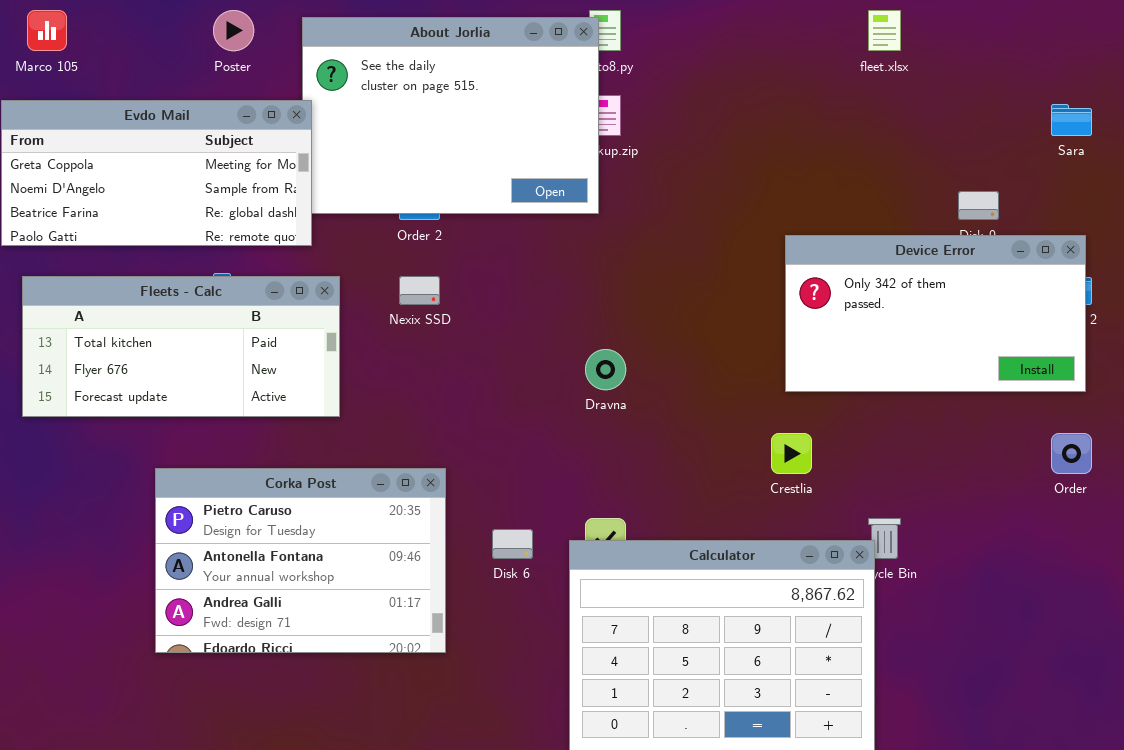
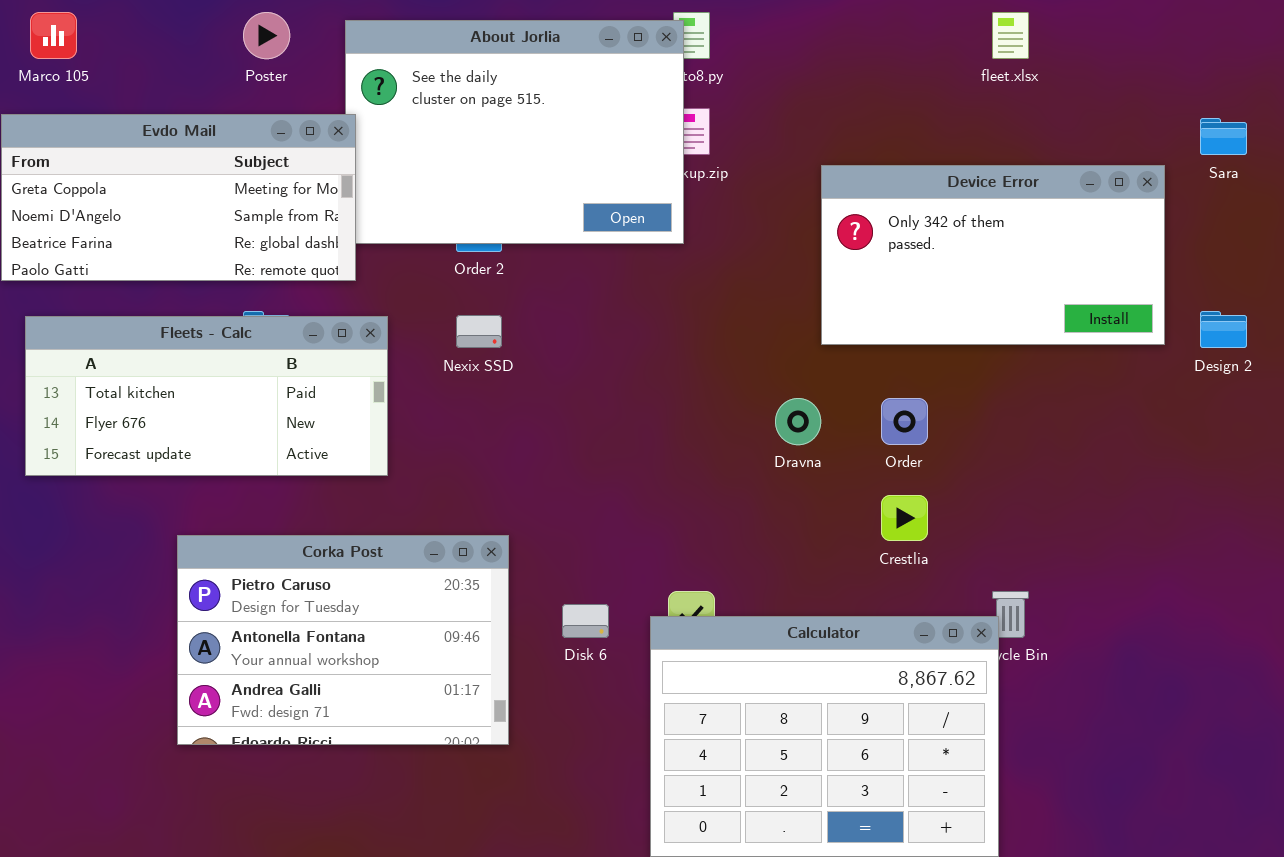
Device Error: [785,235,1086,392] -> [821,165,1165,345], moved
Dravna: [585,349,626,390] -> [775,398,821,445], moved
Order: [1051,433,1092,474] -> [881,398,928,445], moved

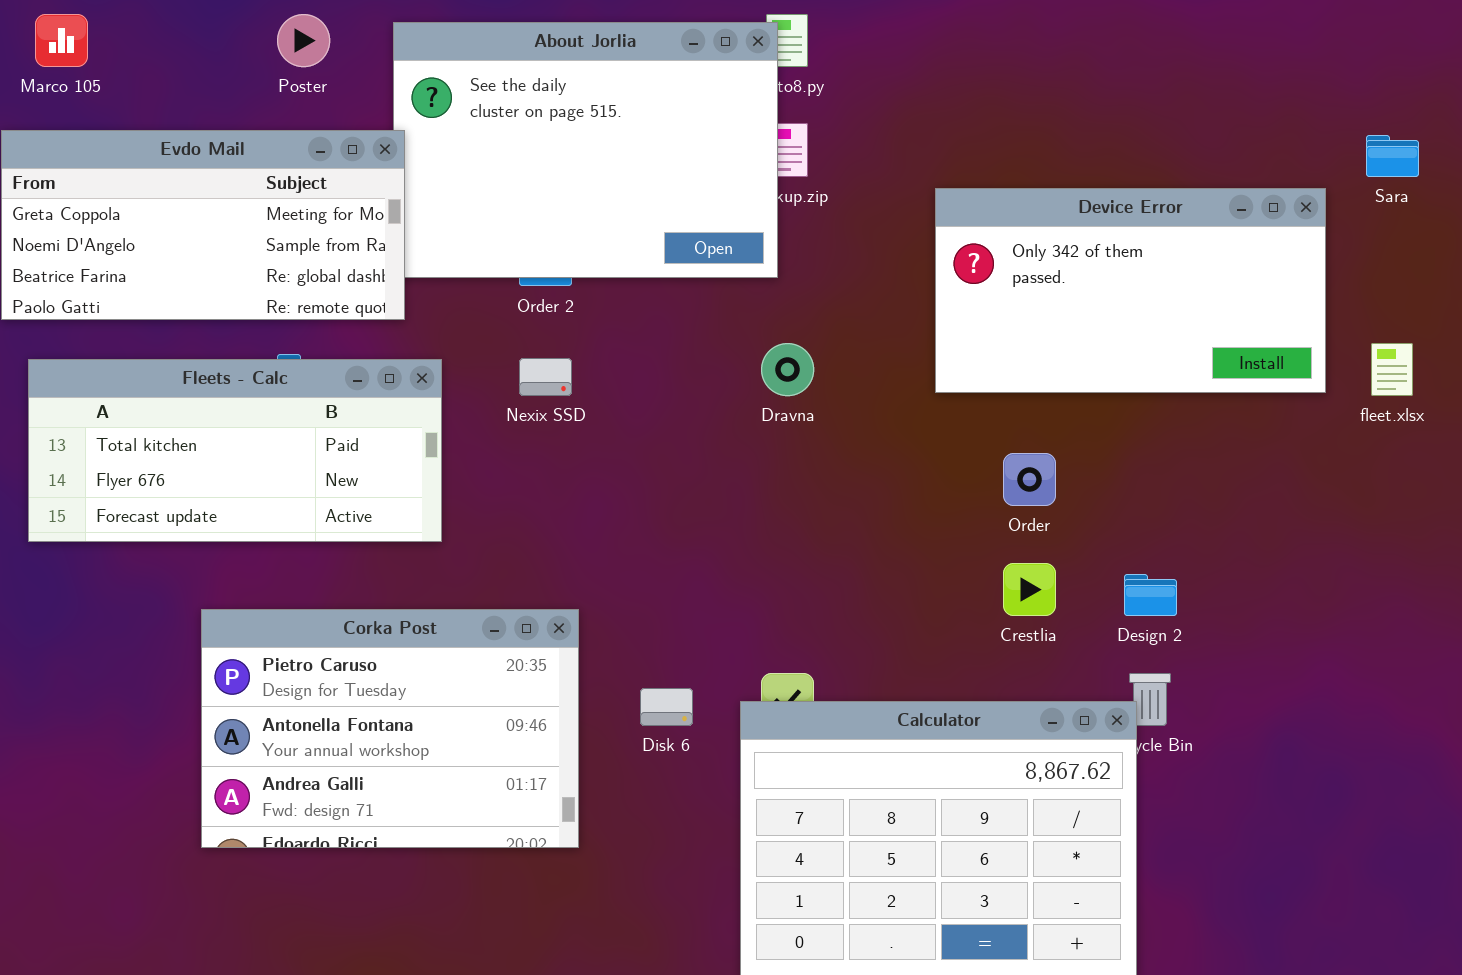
fleet.xlsx: [992,12,1029,59] -> [1371,343,1413,396], moved
Design 2: [1200,311,1247,348] -> [1124,574,1177,616], moved
Dravna: [775,398,821,445] -> [761,343,814,396], moved

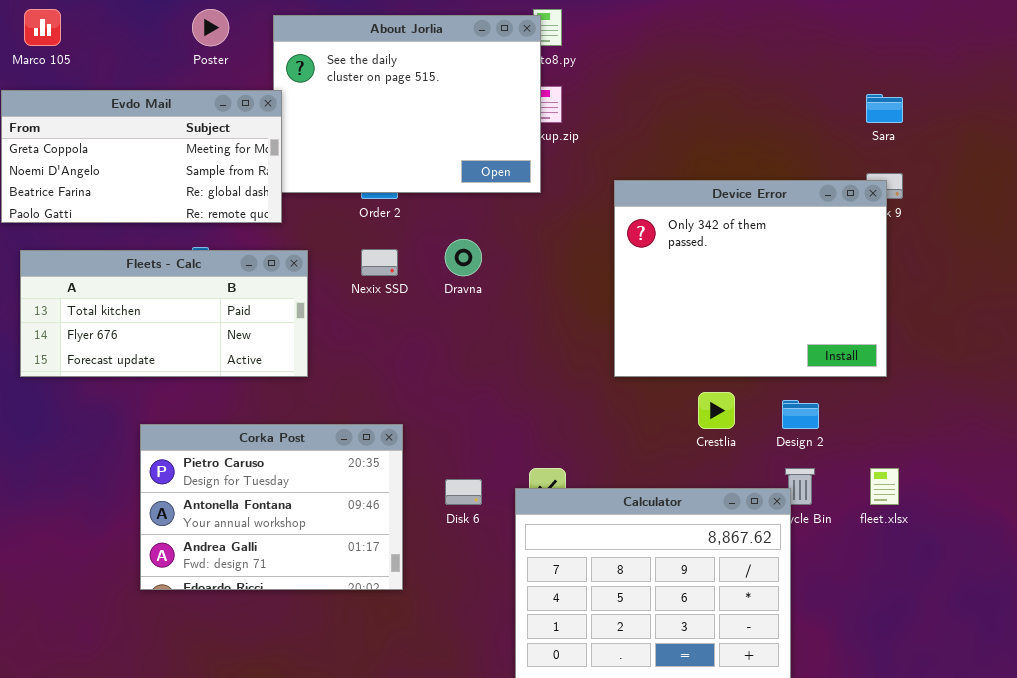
Sara: [1366,135,1419,177] -> [866,94,903,123], moved
Device Error: [935,188,1326,393] -> [614,180,887,377], moved, resized
Dravna: [761,343,814,396] -> [445,239,482,276], moved
fleet.xlsx: [1371,343,1413,396] -> [870,468,899,505], moved

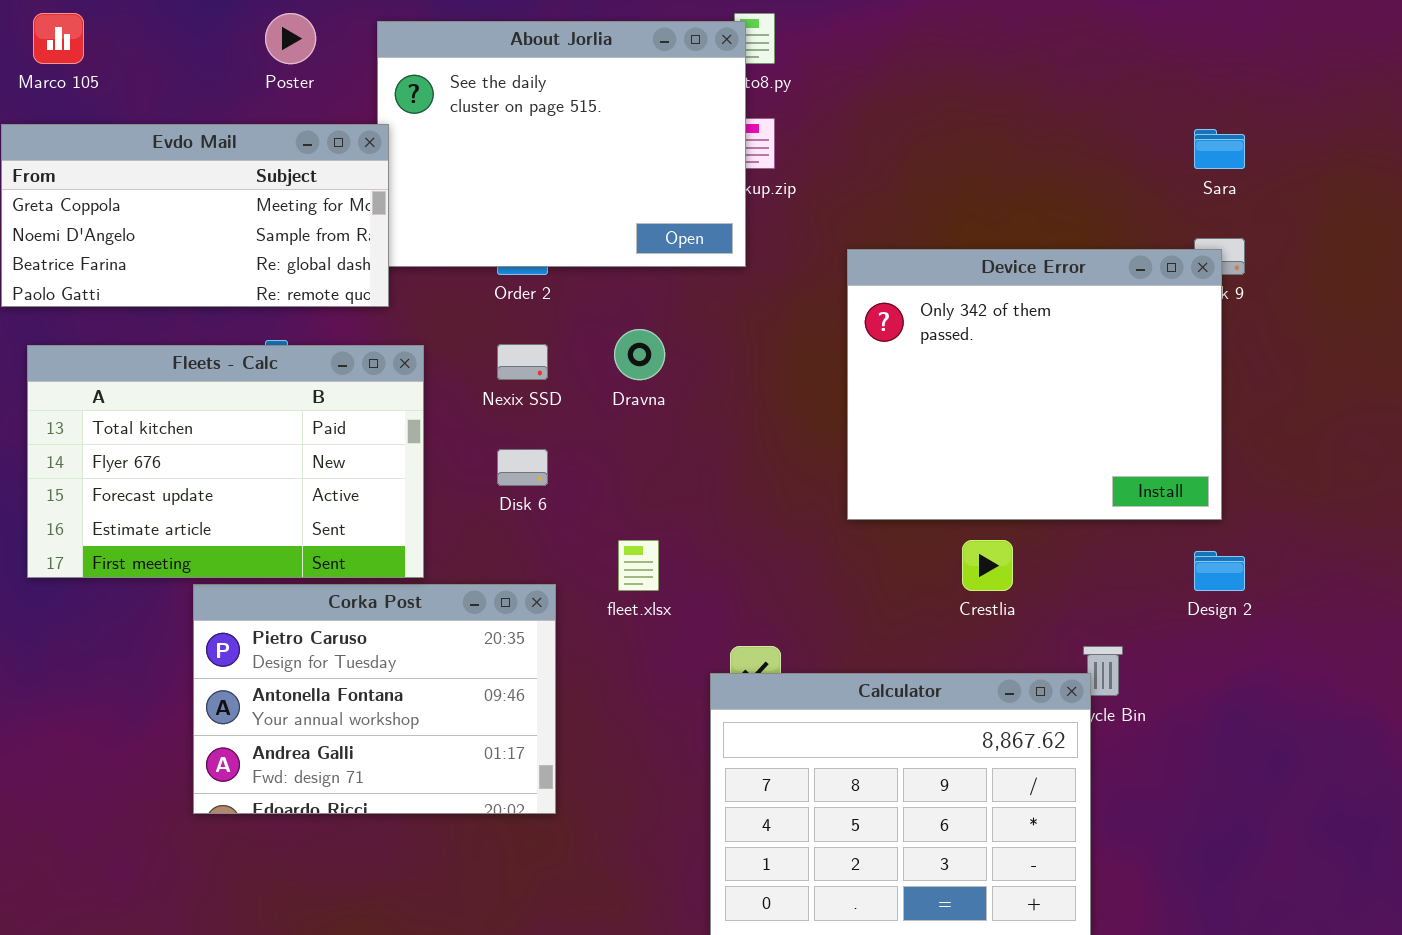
Fleets - Calc: [20,250,308,377] -> [27,345,424,578], resized
Design 2: [782,400,819,429] -> [1194,551,1245,591], moved
fleet.xlsx: [870,468,899,505] -> [618,540,659,591], moved
Disk 6: [445,479,482,505] -> [497,449,548,486], moved

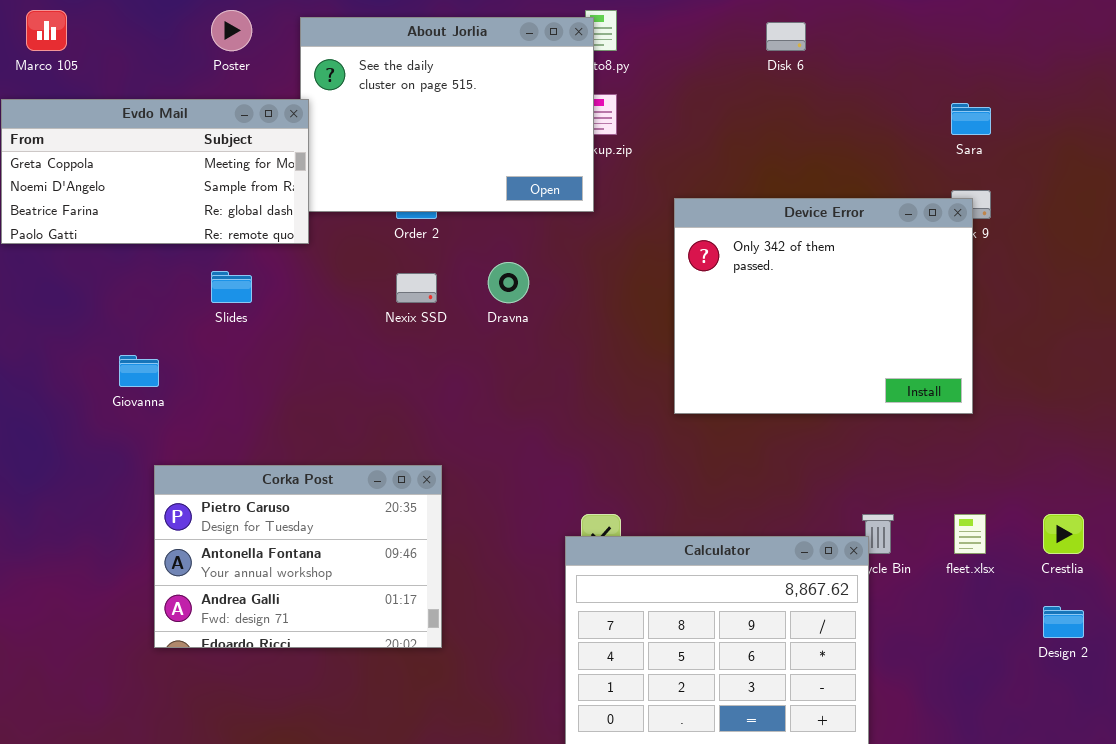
Fleets - Calc: [27,345,424,578] -> none, closed
Disk 6: [497,449,548,486] -> [766,22,806,51], moved
fleet.xlsx: [618,540,659,591] -> [954,514,986,554], moved
Crestlia: [962,540,1013,591] -> [1043,514,1084,554], moved
Design 2: [1194,551,1245,591] -> [1043,606,1084,638], moved

